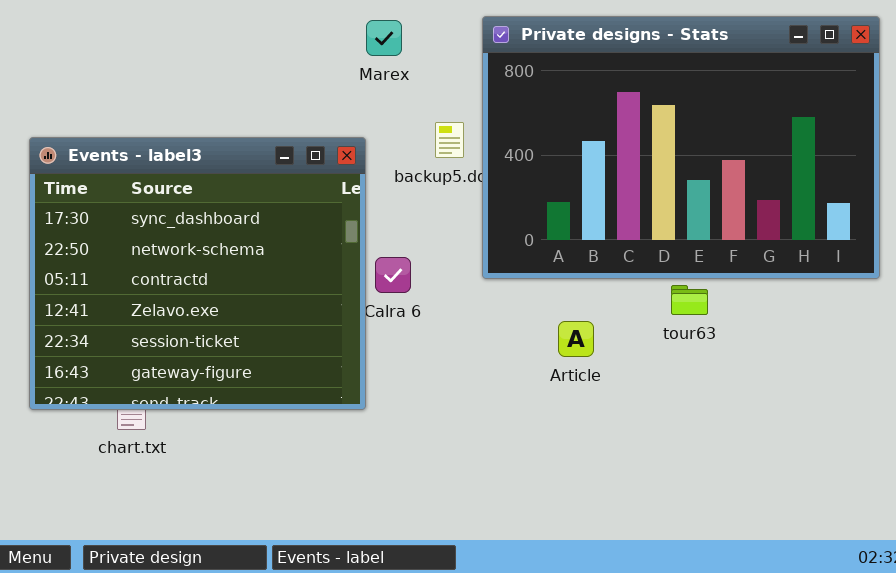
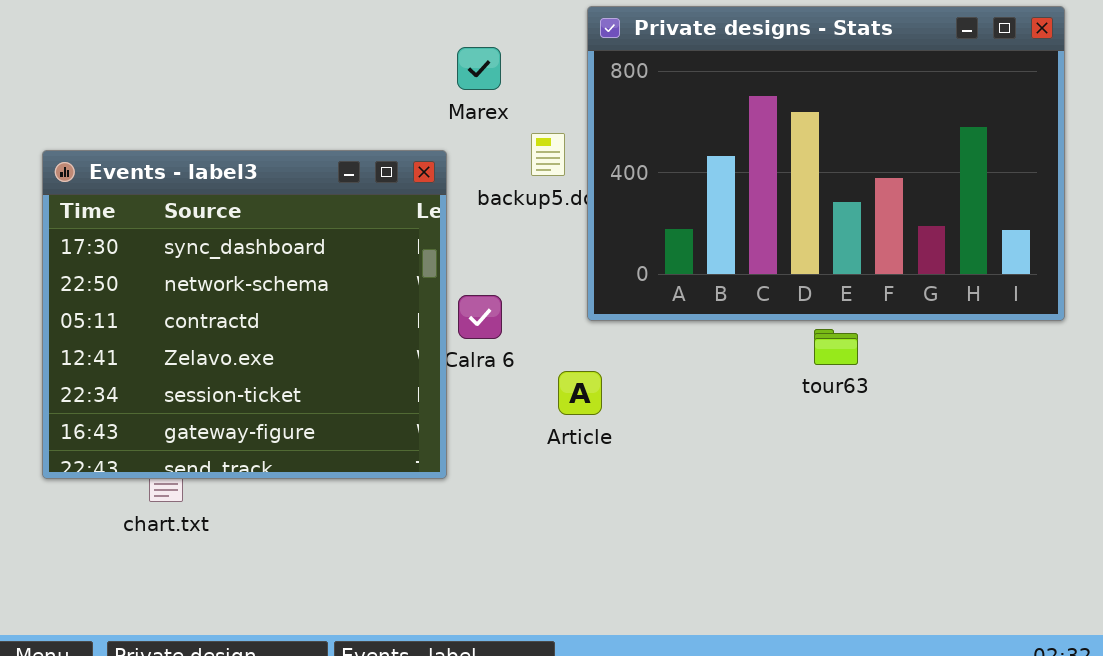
Marex: [366,20,402,56] -> [457,47,501,90], moved
Article: [558,321,594,357] -> [558,371,602,415], moved

